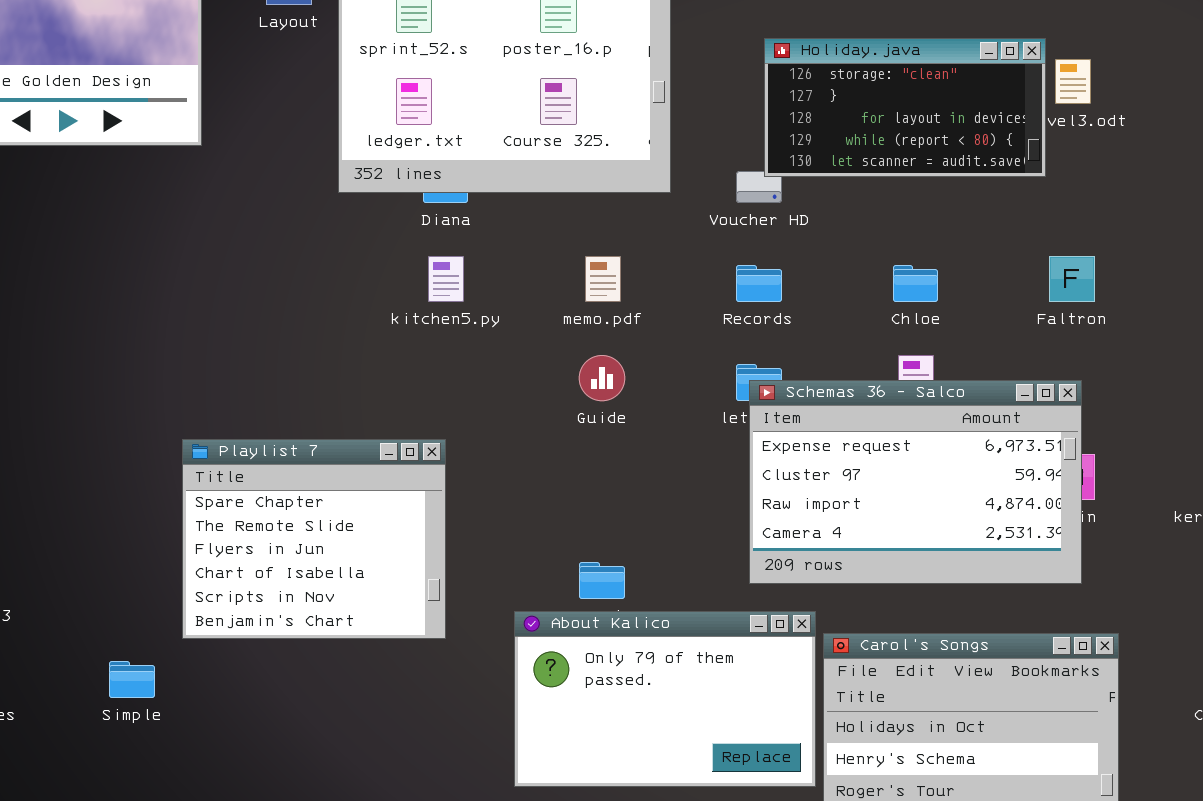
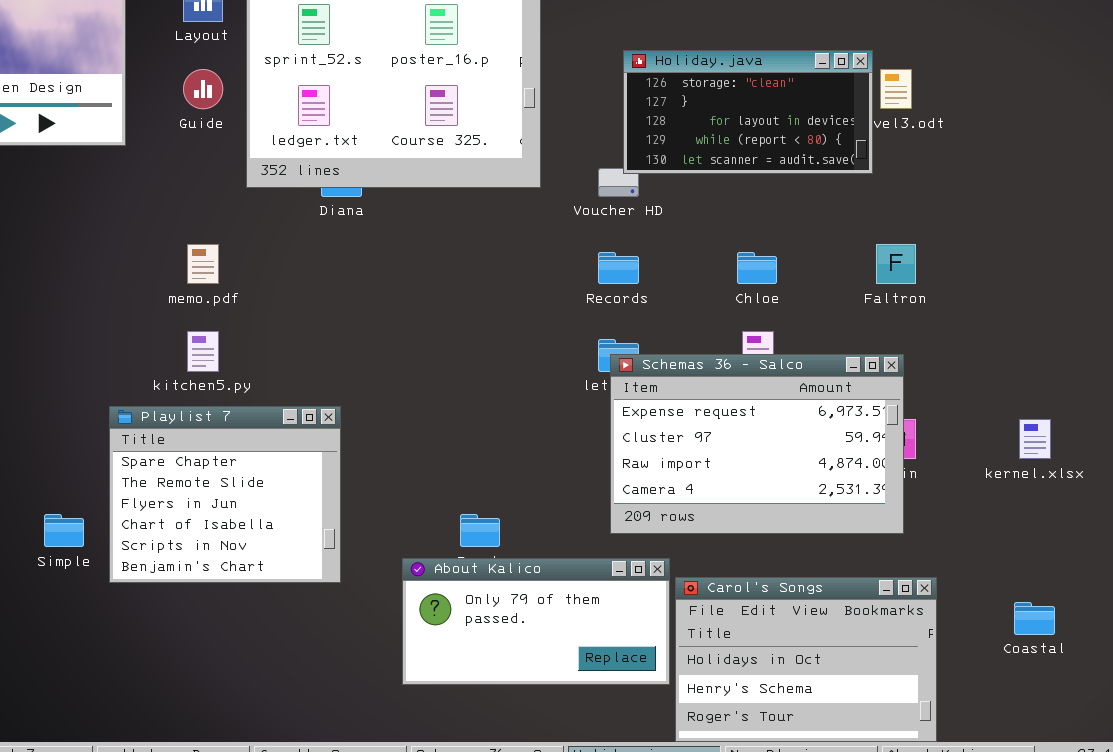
kitchen5.py: [428,256,464,302] -> [187,331,219,372], moved
memo.pdf: [585,256,621,302] -> [187,244,219,284], moved
Guide: [579,355,625,401] -> [183,69,223,109], moved
About Kalico: [514,611,816,787] -> [402,558,670,685], resized
Simple: [109,661,155,698] -> [44,514,84,547], moved

